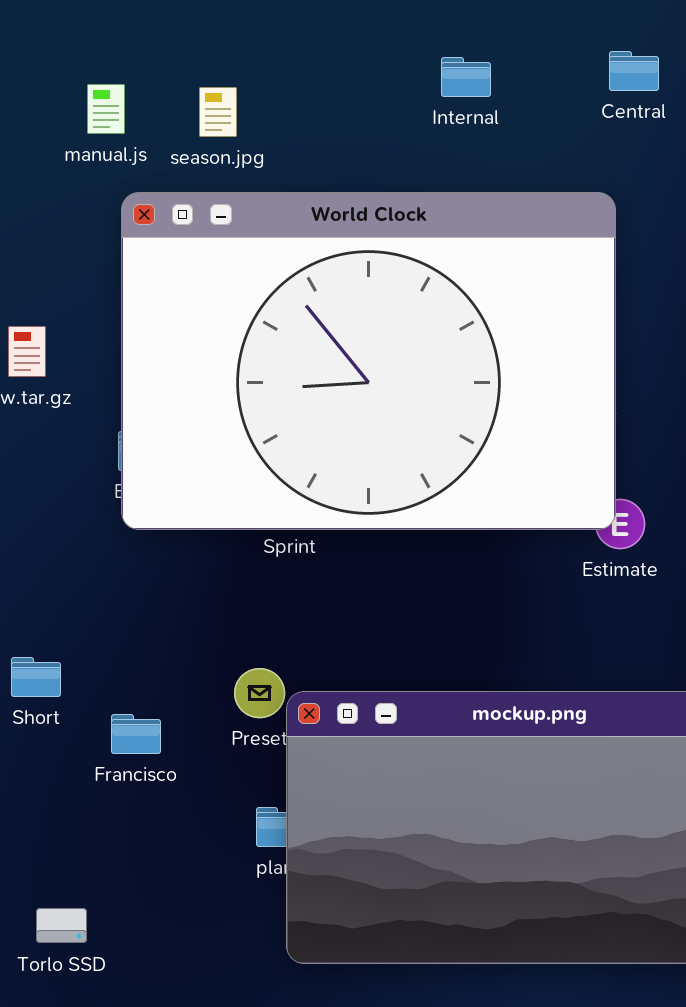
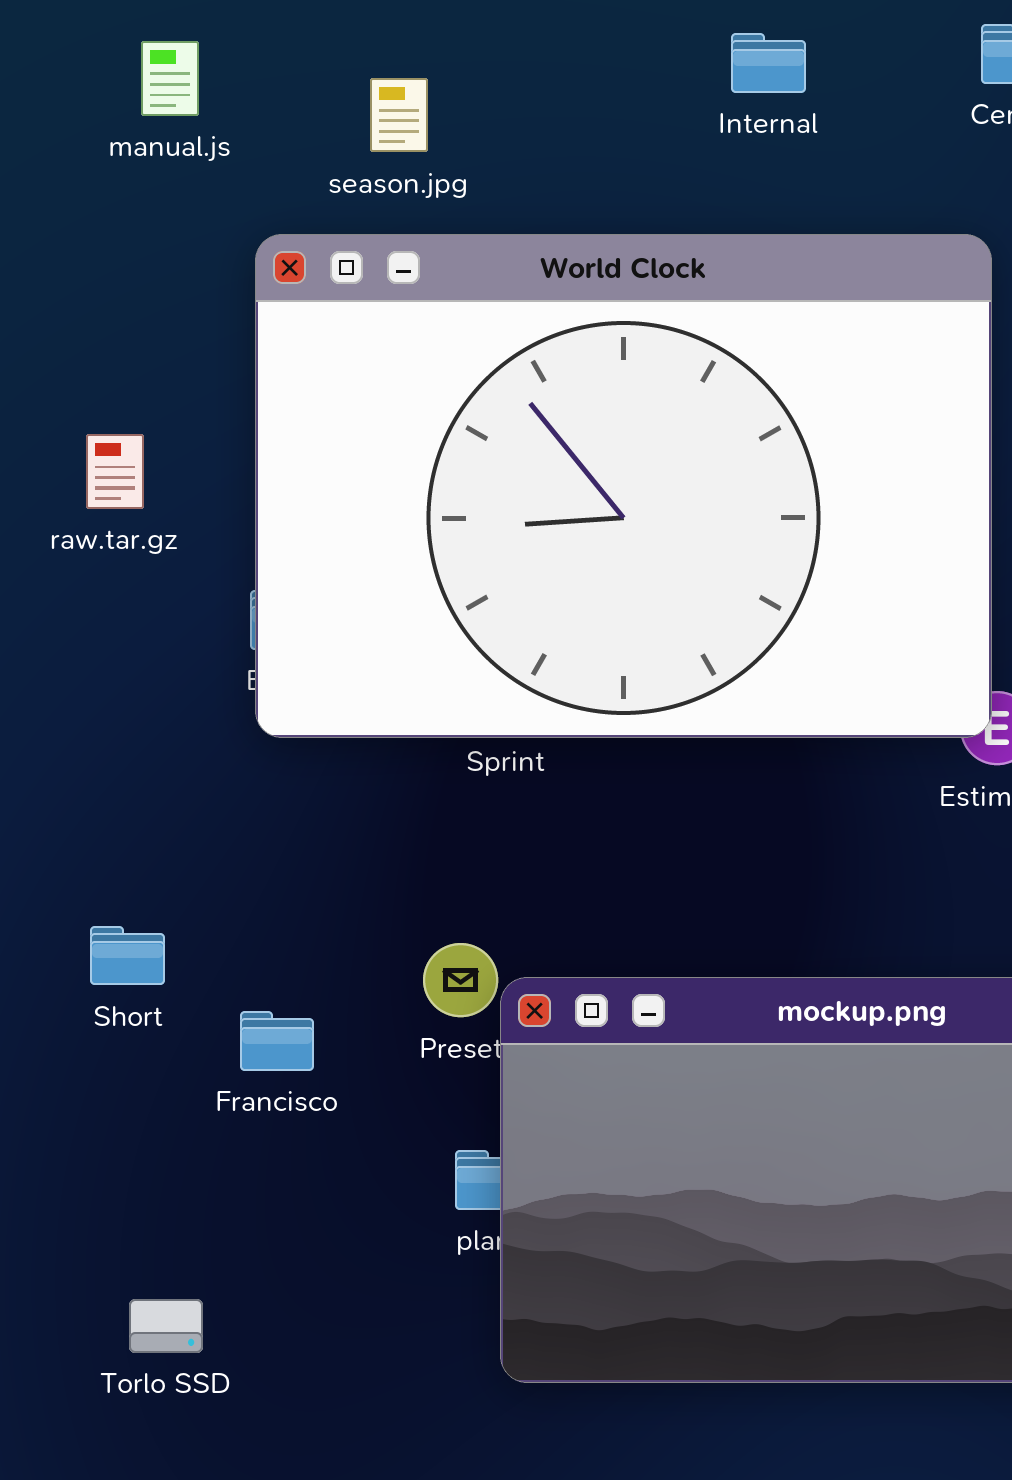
manual.js: [87,84,125,134] -> [141,41,199,116], moved

